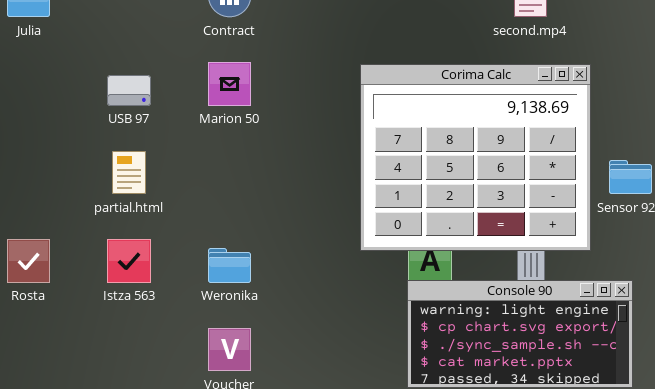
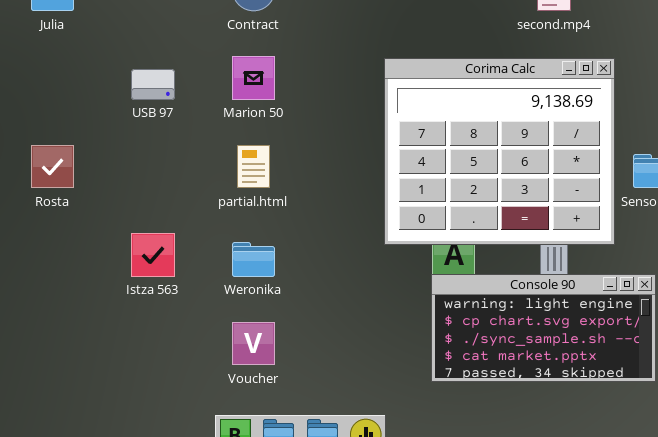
partial.html: [112,151,146,194] -> [237,145,270,188], moved
Rosta: [7,239,50,283] -> [31,145,74,188], moved

